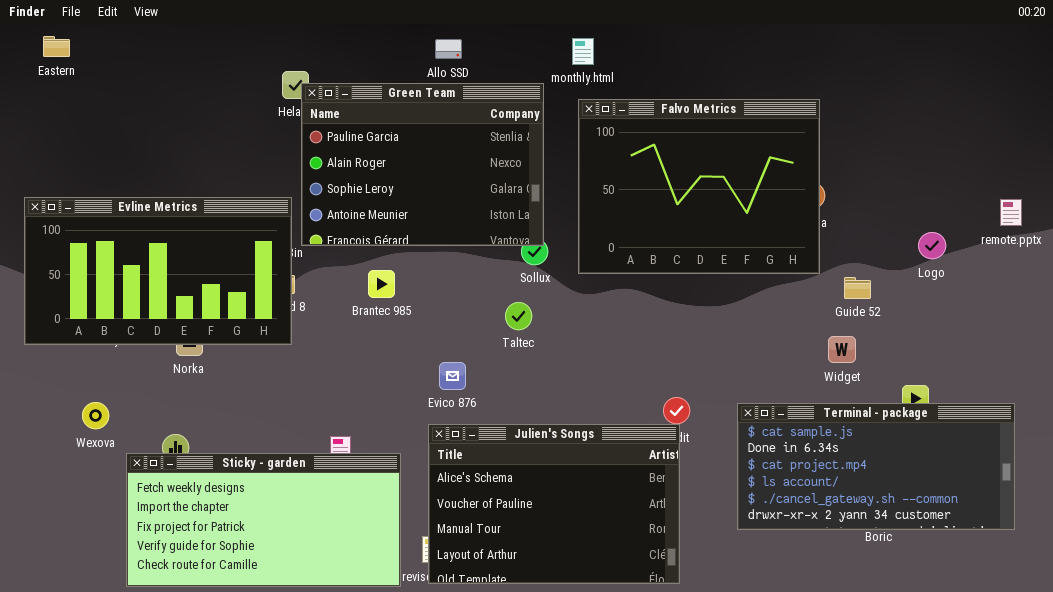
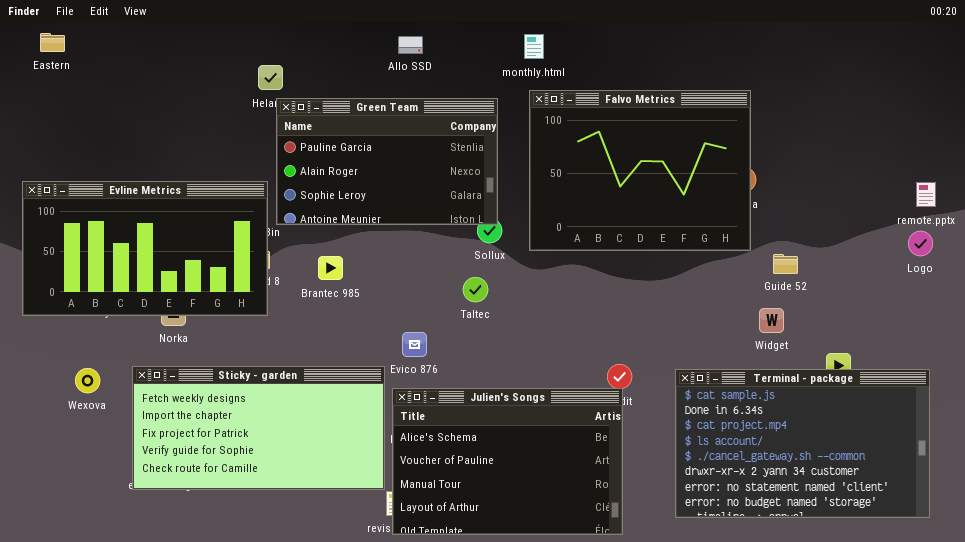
Green Team: [301,83,544,246] -> [276,98,498,225], resized
Logo: [918,232,946,259] -> [908,231,933,256], moved
Brantec 985: [368,270,395,298] -> [318,256,343,280], moved
Terminal - package: [737,403,1015,530] -> [675,369,930,518], resized
Sticky - garden: [126,453,401,587] -> [132,366,385,490], moved

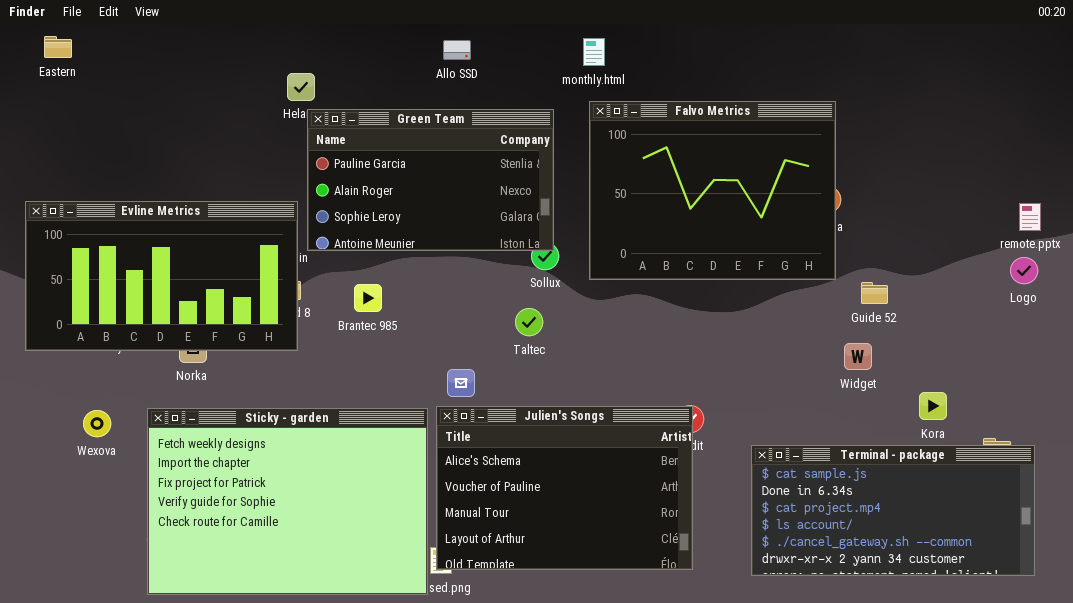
Sticky - garden: [132,366,385,490] -> [147,408,428,595], resized
Terminal - package: [675,369,930,518] -> [751,445,1035,576], resized
Julien's Songs: [392,388,623,535] -> [436,406,693,570], moved

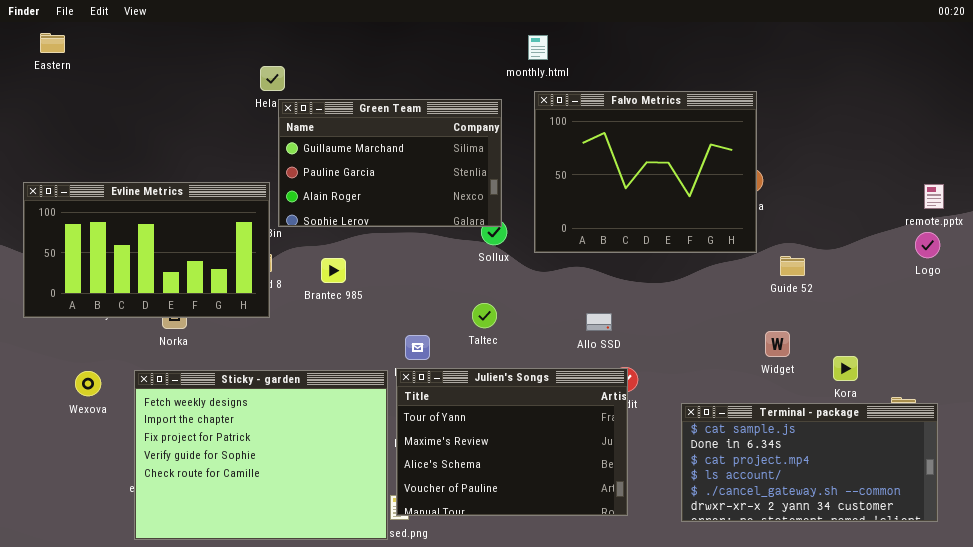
Allo SSD: [443,40,471,60] -> [586,313,612,331], moved
Green Team: [307,109,554,251] -> [278,99,502,227], scrolled up 1 row
Taltec: [515,308,543,336] -> [472,303,497,328], moved
Widget: [844,343,872,370] -> [765,331,790,357], moved
Julien's Songs: [436,406,693,570] -> [396,368,628,516], scrolled up 2 rows

